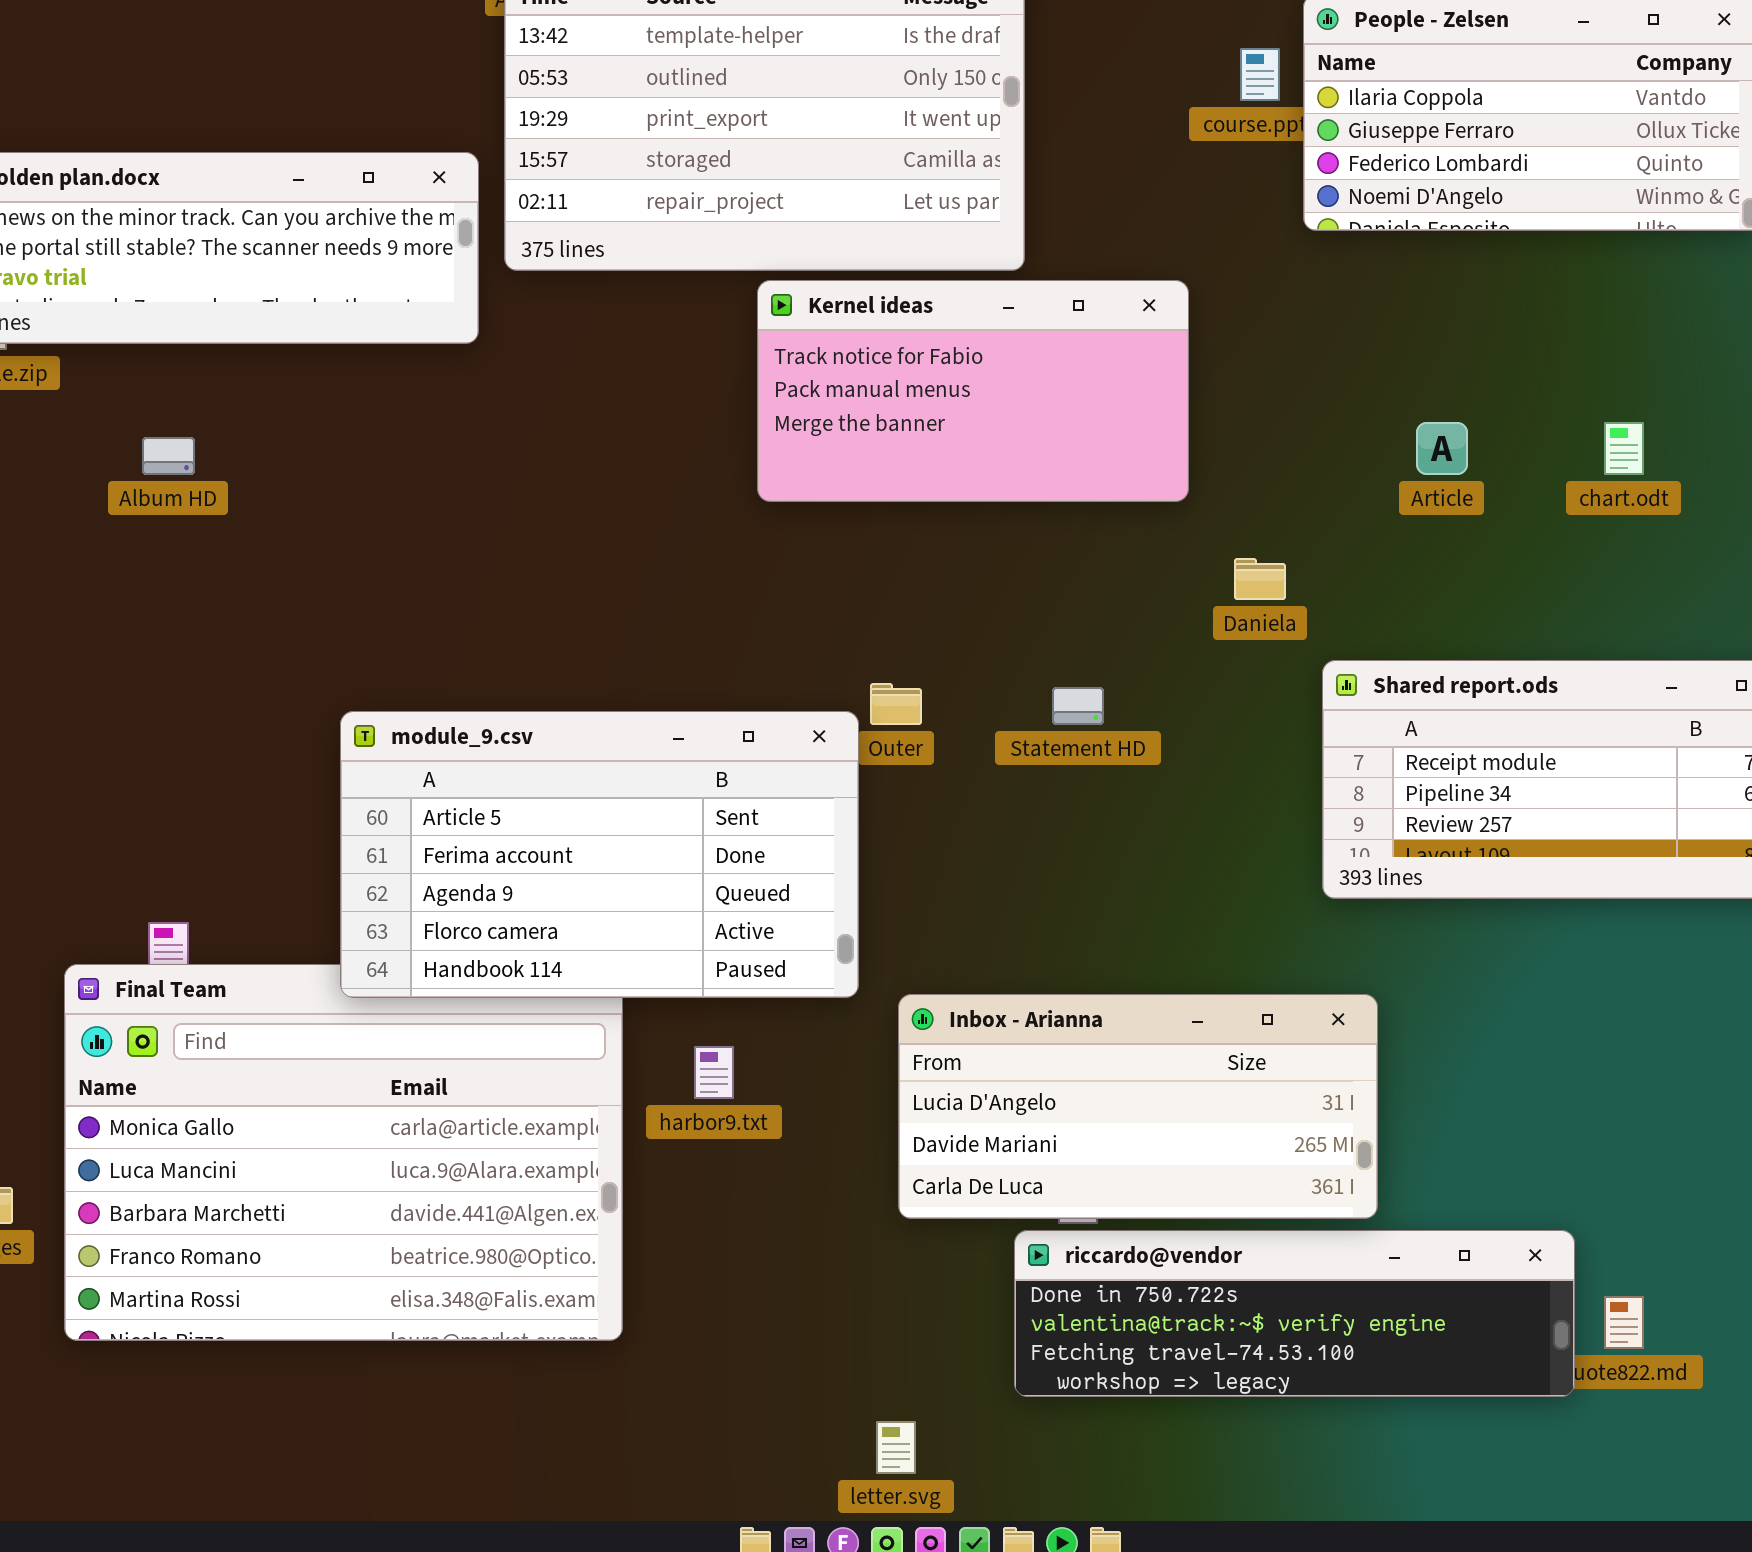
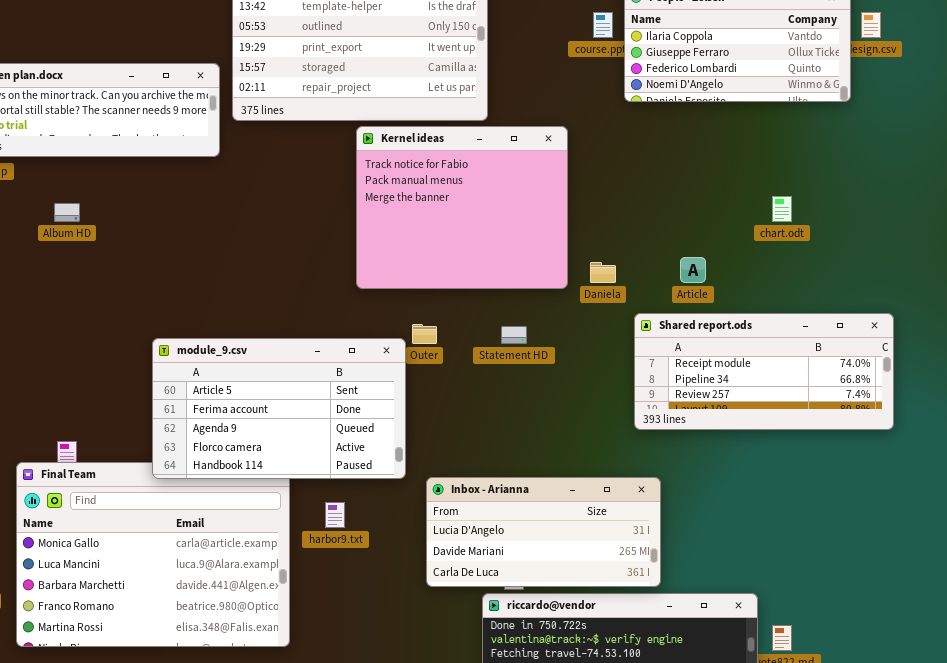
Kernel ideas: [757,280,1189,502] -> [356,126,568,289], resized
Article: [1416,422,1468,475] -> [680,257,706,283], moved

